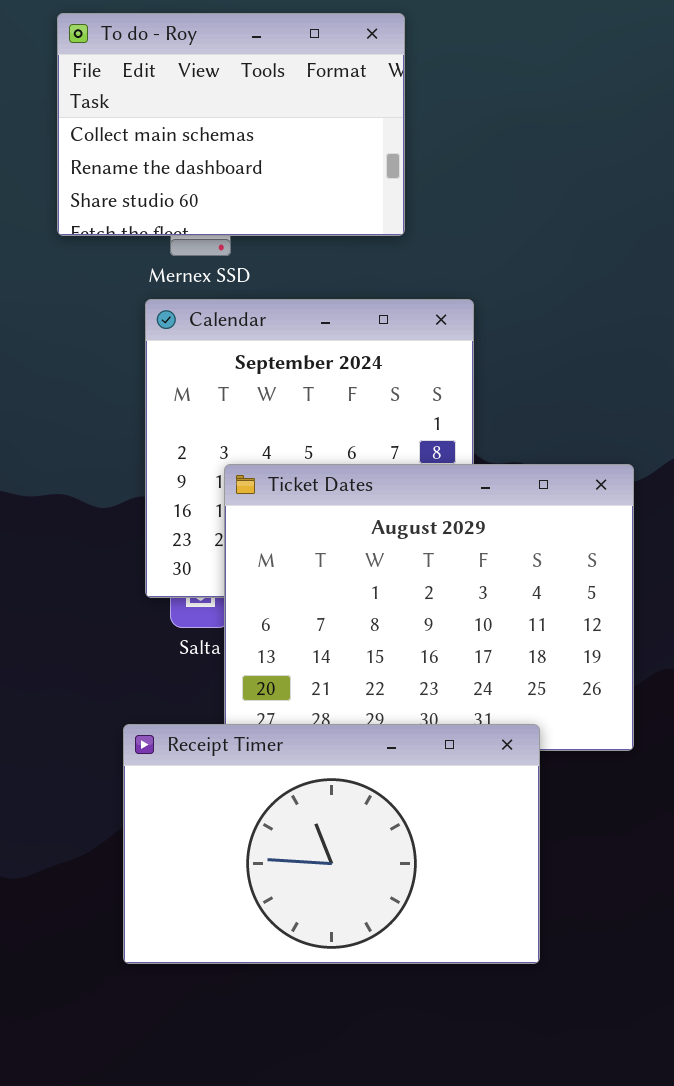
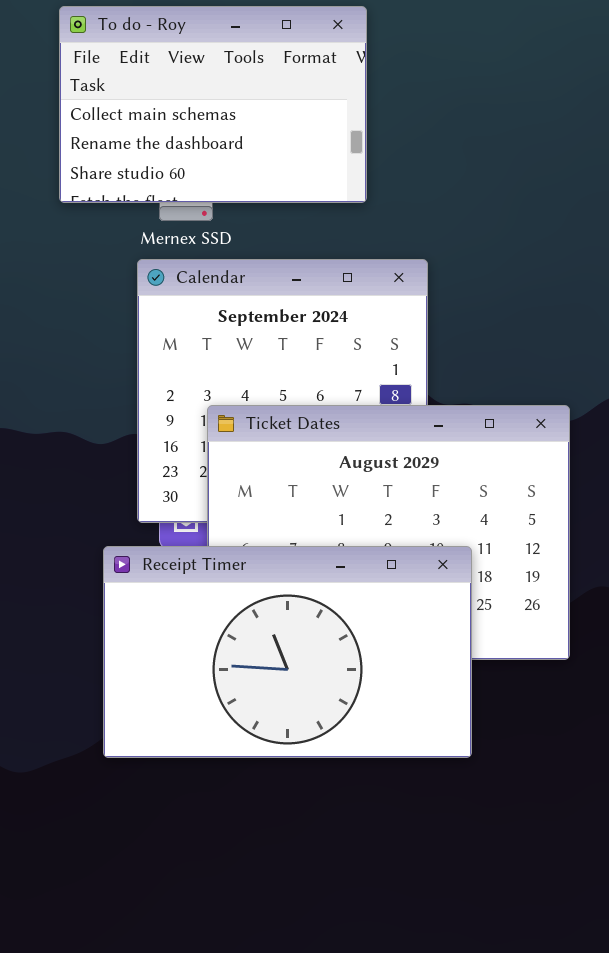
Receipt Timer: [123,724,540,964] -> [103,546,472,758], moved

